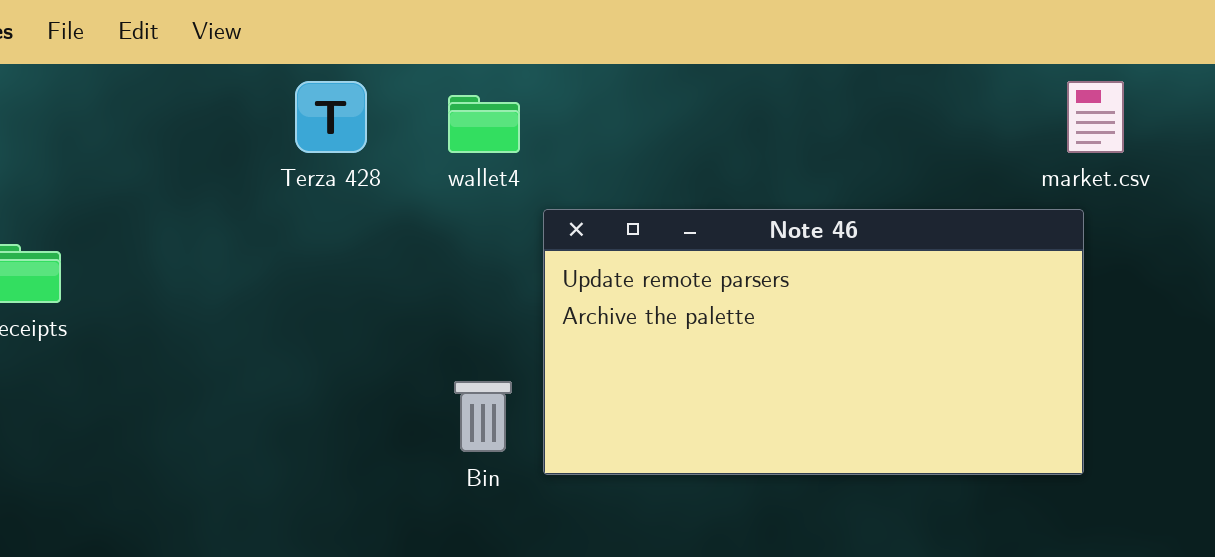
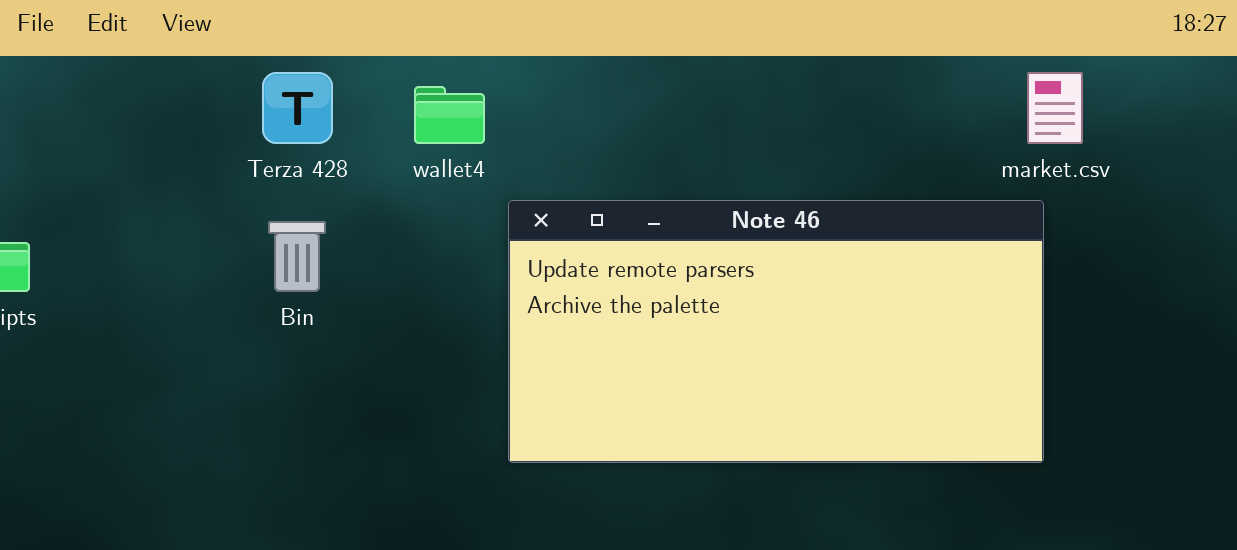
Bin: [454,381,512,452] -> [268,221,326,292], moved

